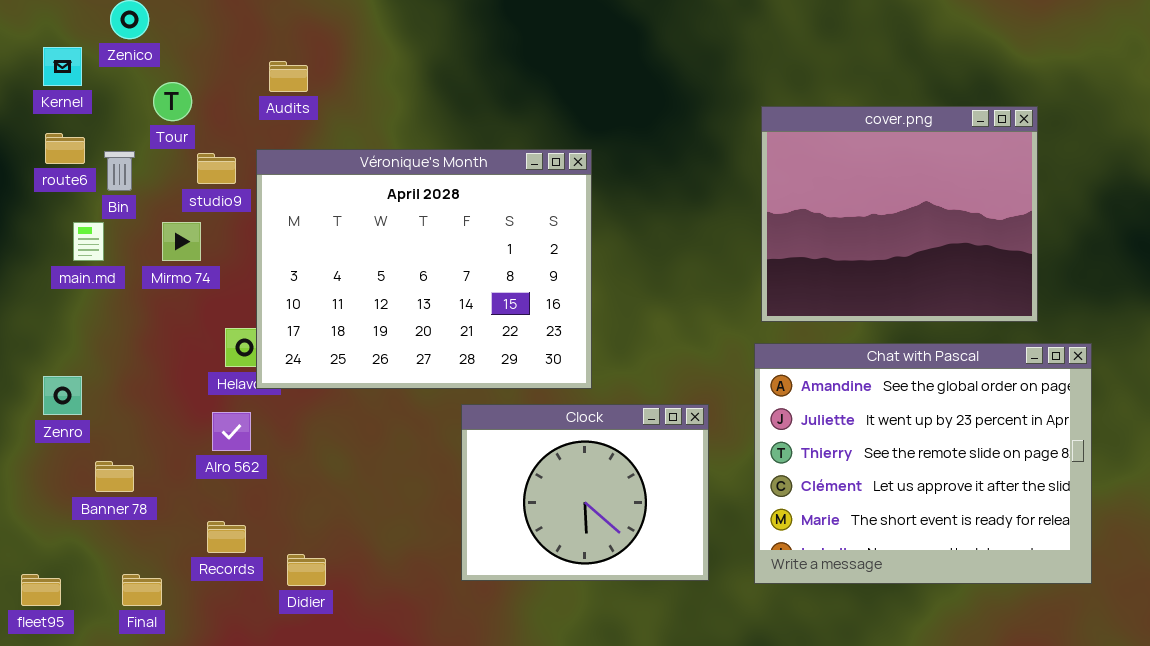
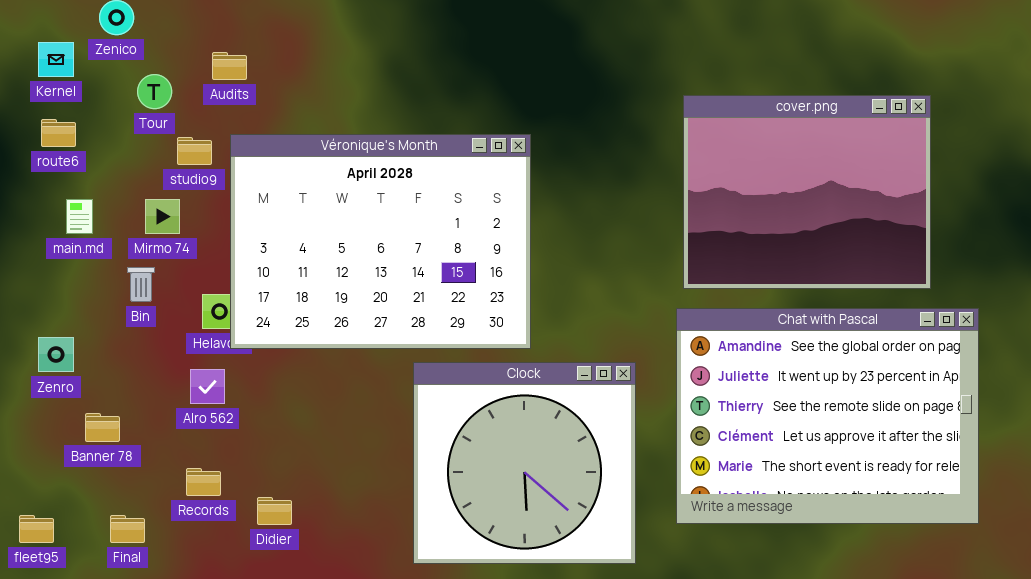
Audits: [269,61,308,92] -> [212,52,247,80], moved
Bin: [104,151,135,191] -> [127,267,155,302], moved
Clock: [461,404,709,581] -> [413,362,636,564], resized

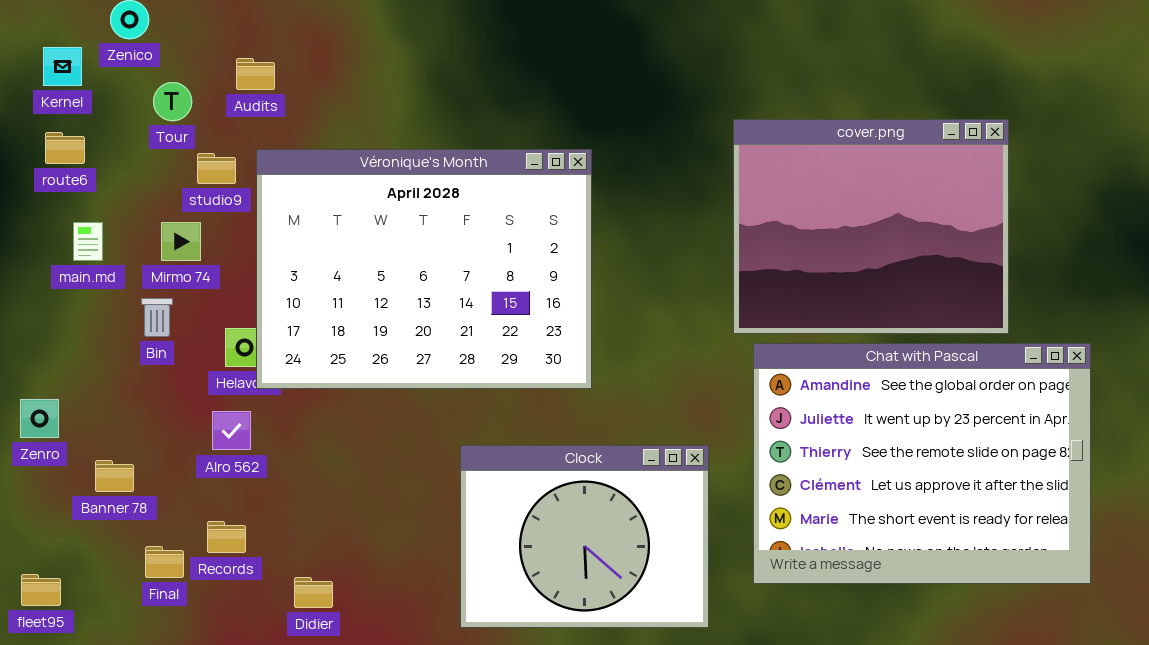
cover.png: [683,95,931,289] -> [733,119,1009,334], moved
Zenro: [38,337,74,372] -> [20,399,59,438], moved
Clock: [413,362,636,564] -> [460,445,709,628], resized
Didier: [257,497,292,525] -> [294,577,333,608], moved
Final: [110,515,145,543] -> [145,546,184,578], moved

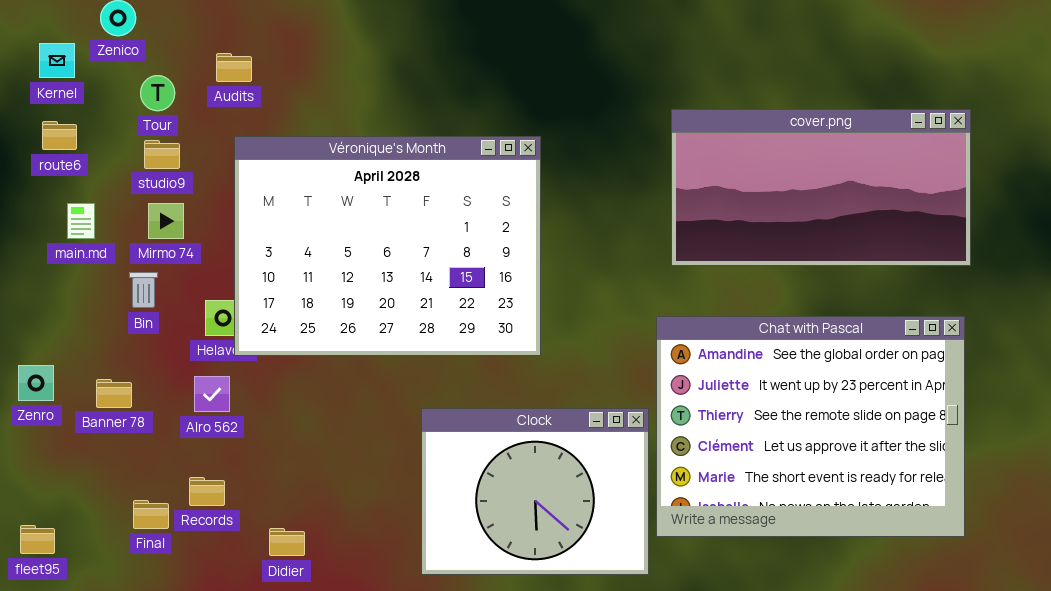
cover.png: [733,119,1009,334] -> [671,109,971,266], resized
studio9: [197,153,236,184] -> [144,140,180,169], moved
Chat with Pascal: [753,343,1091,584] -> [656,316,965,537], moved
Banner 78: [95,460,134,492] -> [96,379,132,408], moved

